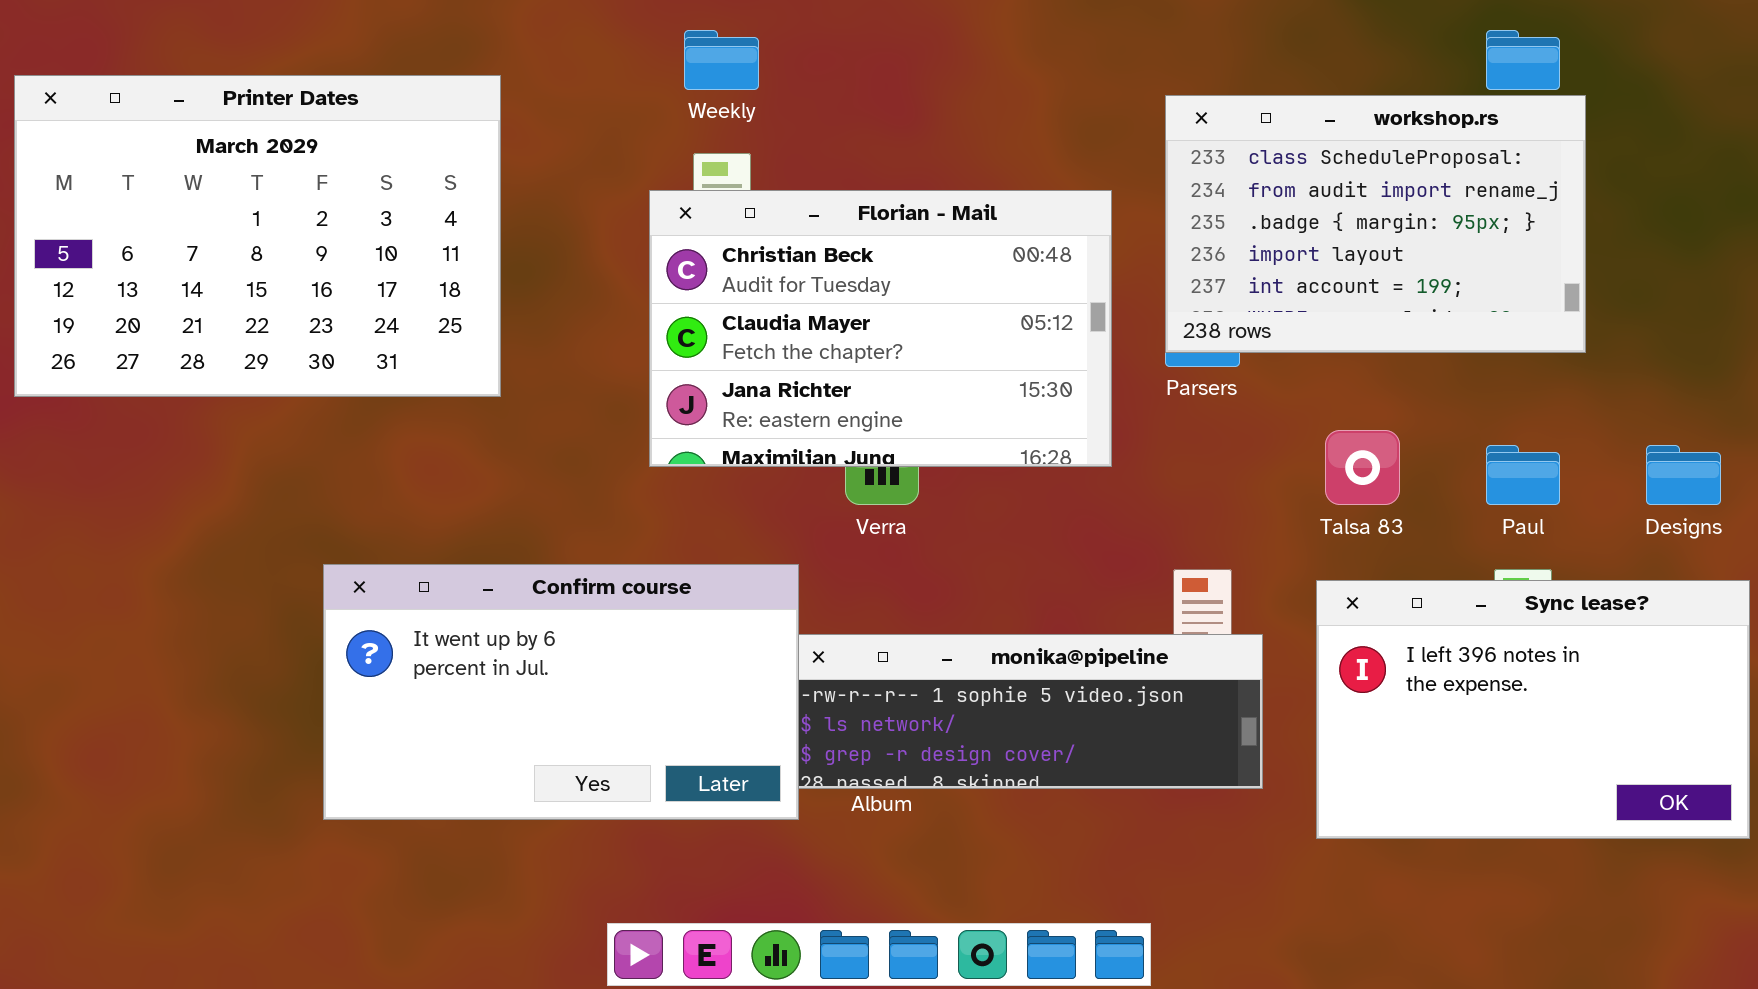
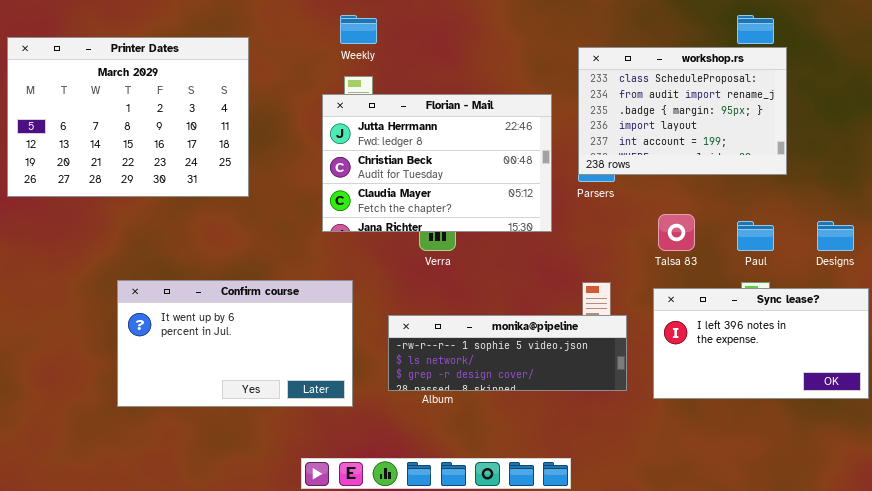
Florian - Mail: [649,190,1112,467] -> [322,94,552,232], scrolled up 1 row
Confirm course: [323,564,799,820] -> [117,280,353,407], moved
Sync lease?: [1316,580,1750,839] -> [653,288,869,399], resized

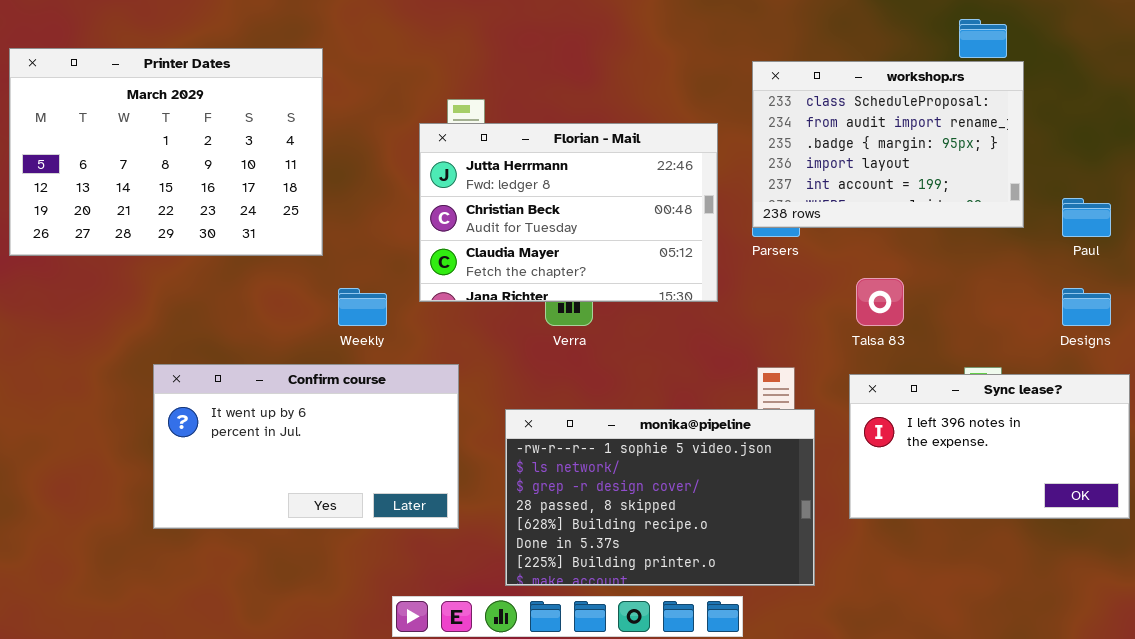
Weekly: [340,15,377,44] -> [338,288,387,326], moved
Paul: [737,221,774,251] -> [1062,198,1111,237], moved
monika@pipeline: [388,315,627,391] -> [505,409,815,586], resized

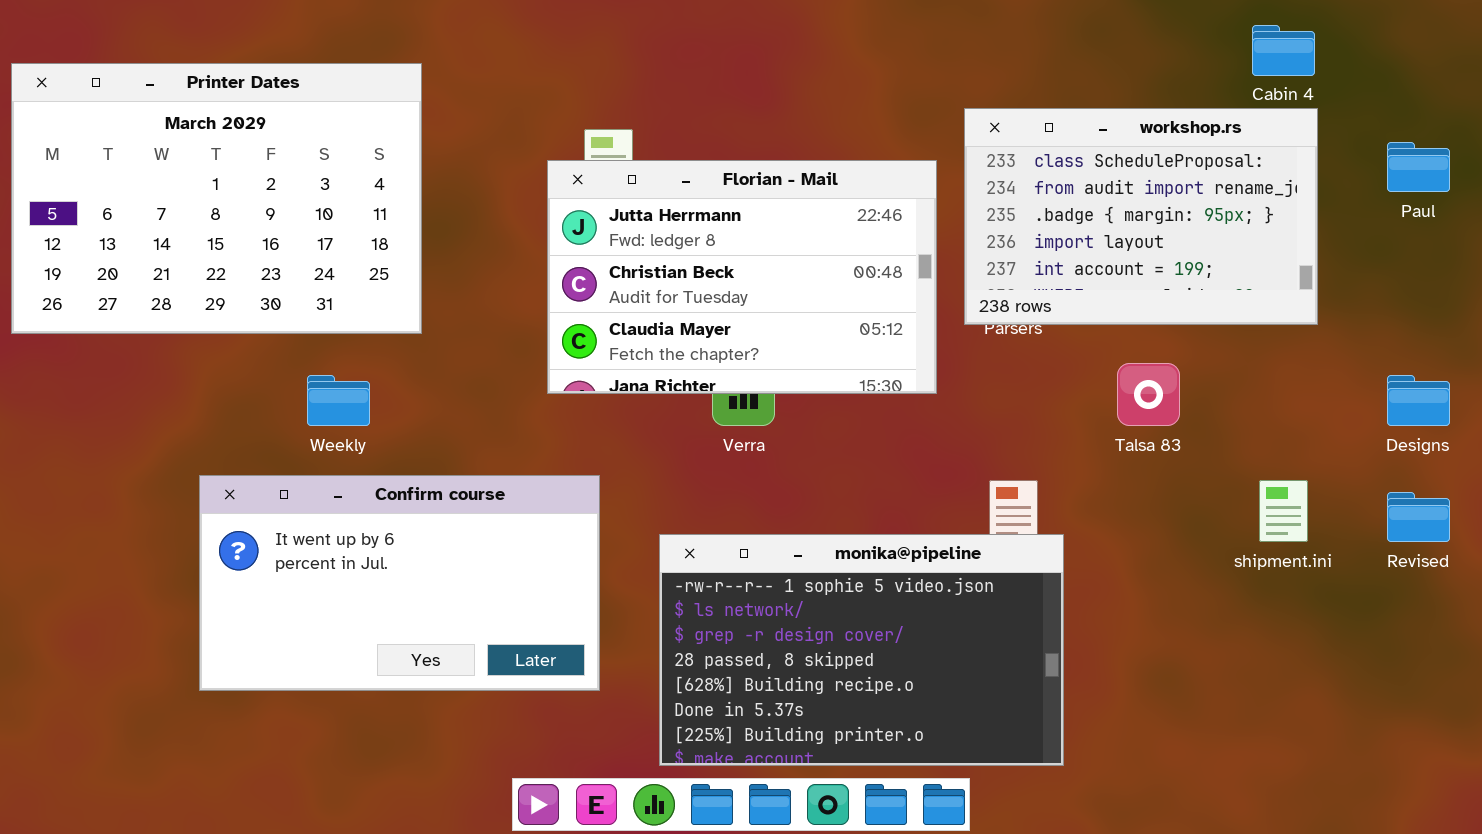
workshop.rs: [752,61,1024,228] -> [964,108,1318,325], moved
Paul: [1062,198,1111,237] -> [1387,142,1450,192], moved
Weekly: [338,288,387,326] -> [307,375,370,426], moved
Sync lease?: [849,374,1130,519] -> none, closed

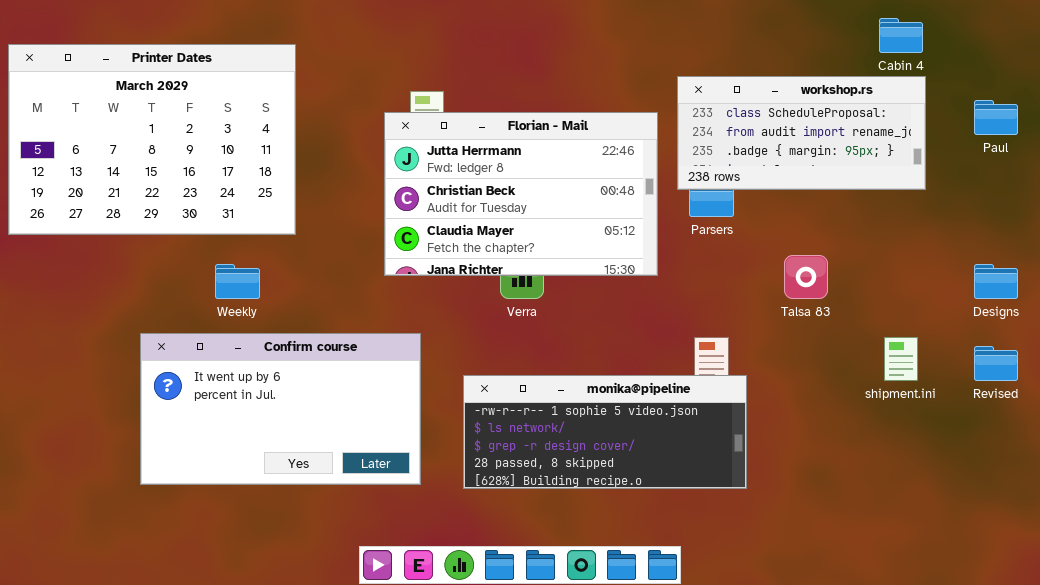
workshop.rs: [964,108,1318,325] -> [677,76,926,190], resized
monika@pipeline: [659,534,1064,766] -> [463,375,747,489], resized

